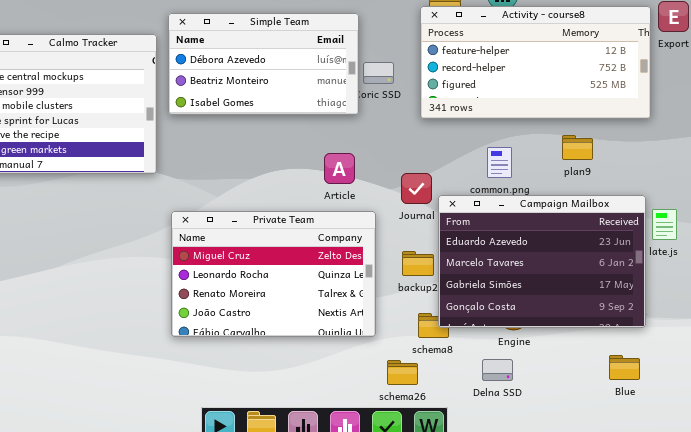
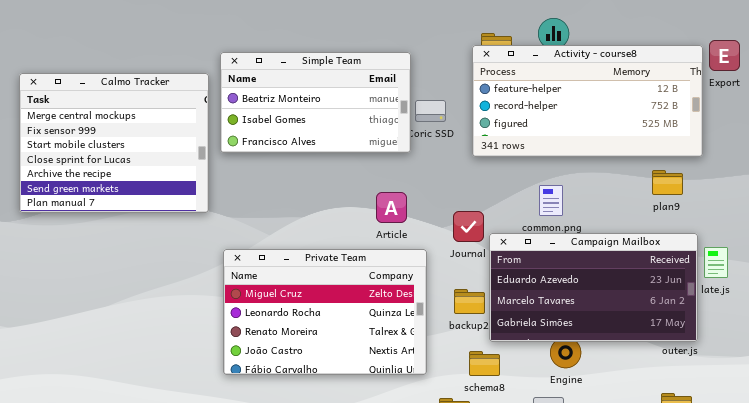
Simple Team: [168,13,359,115] -> [220,52,411,153], scrolled down 1 row
plan9: [562,135,593,160] -> [652,170,683,195], moved
Campaign Mailbox: [438,195,646,328] -> [489,233,698,342], resized

